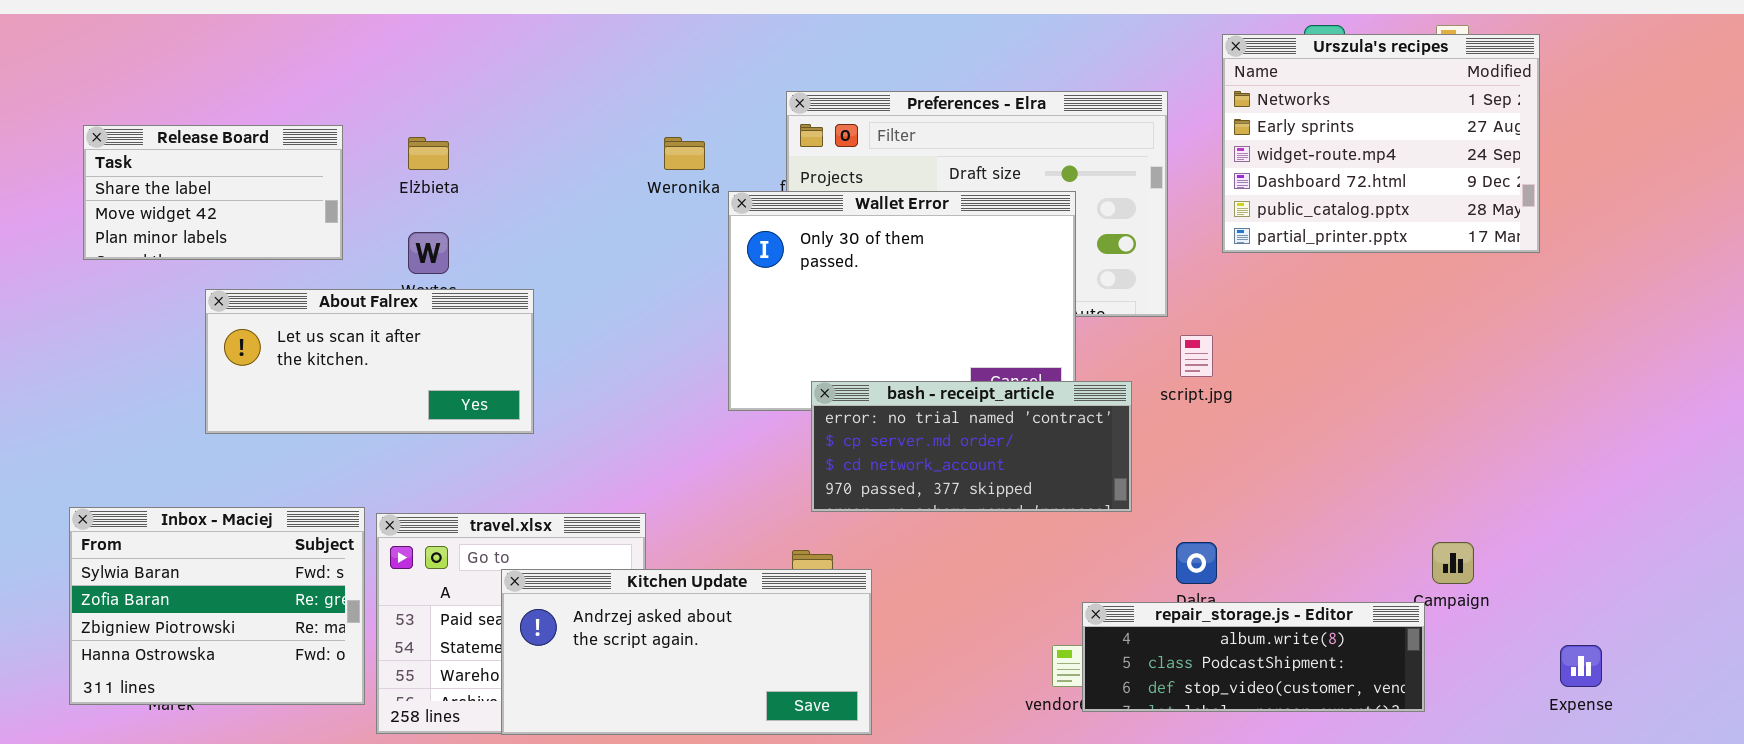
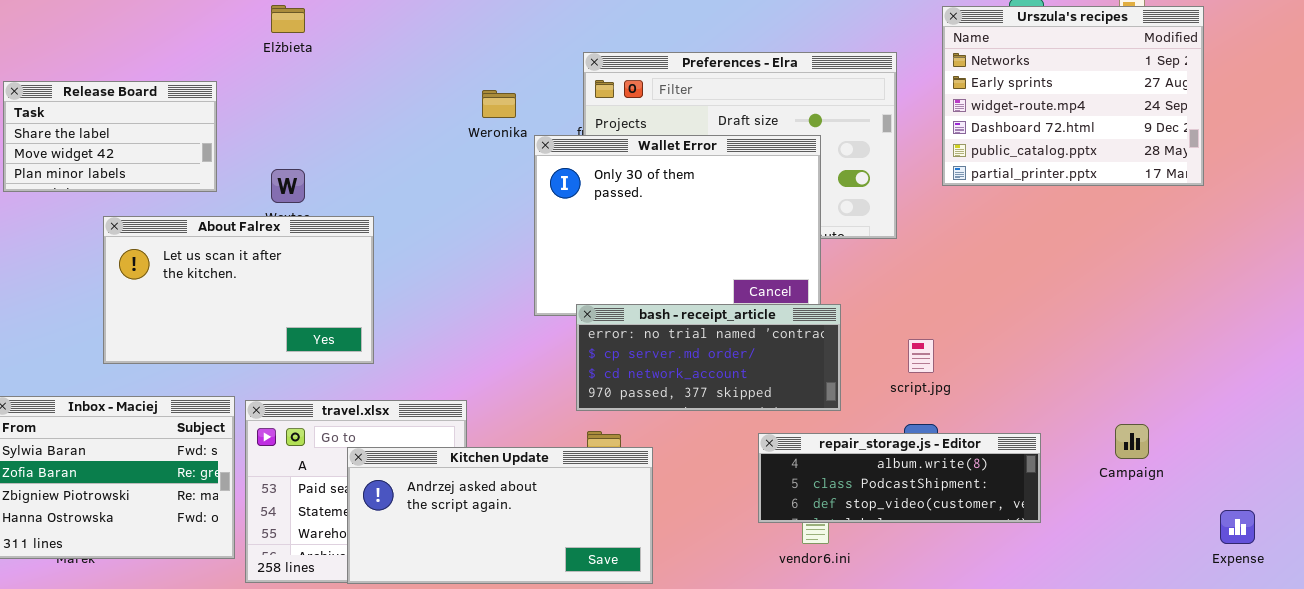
Elżbieta: [408,137,449,170] -> [271,5,305,33], moved
About Falrex: [205,289,534,434] -> [103,216,374,364], resized
script.jpg: [1180,335,1213,377] -> [908,339,934,373], moved
bash - receipt_article: [811,381,1132,512] -> [576,304,841,411], moved
repair_storage.js - Editor: [1082,602,1425,712] -> [758,433,1041,523], moved

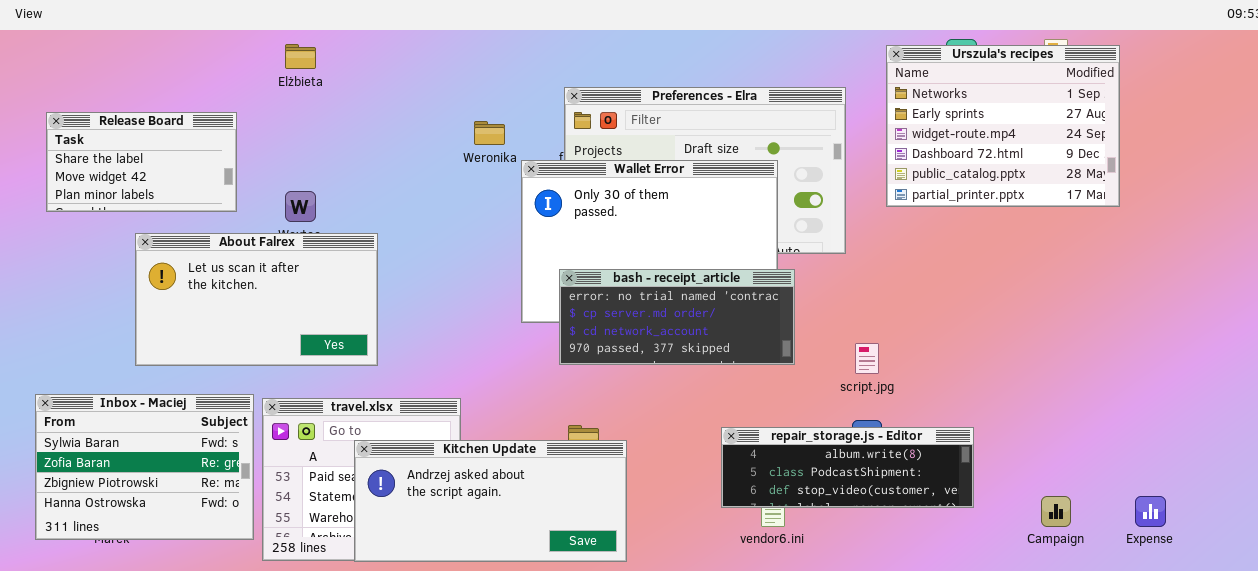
bash - receipt_article: [576,304,841,411] -> [559,269,795,365], moved
Campaign: [1115,424,1149,459] -> [1041,496,1071,527], moved

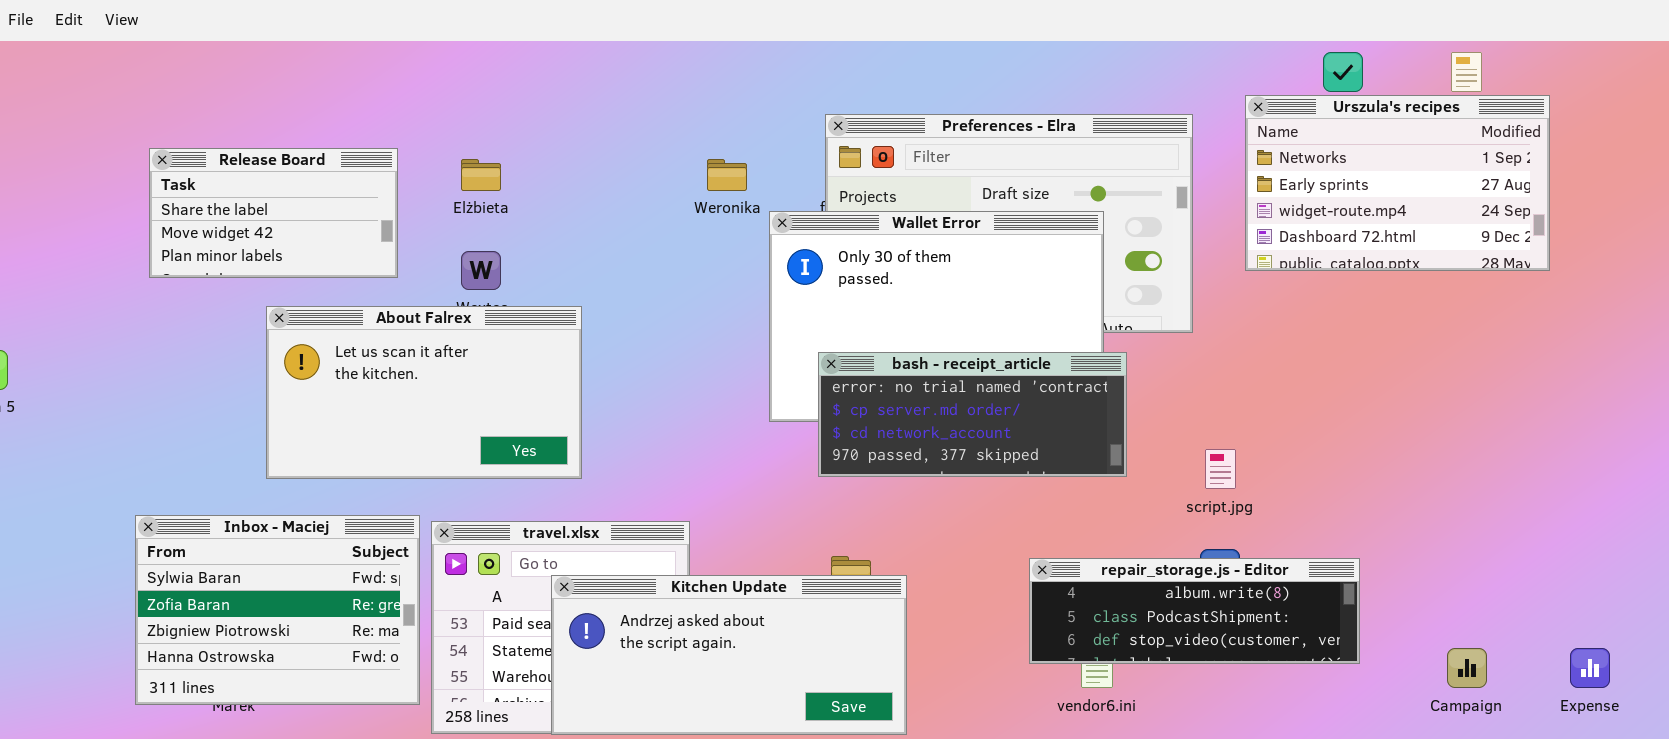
Elżbieta: [285,44,316,69] -> [461,159,501,191], moved
Urszula's recipes: [886,45,1120,207] -> [1245,95,1550,271], resized

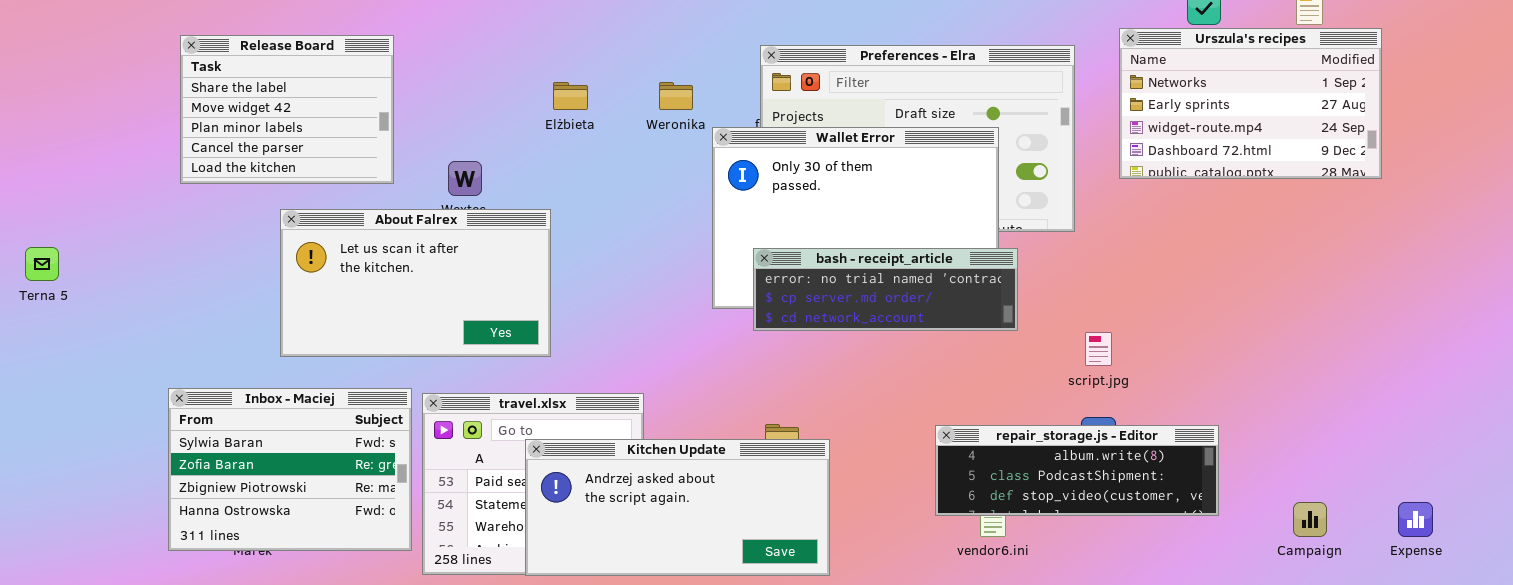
Release Board: [149,148,398,278] -> [180,35,394,184], resized
Elżbieta: [461,159,501,191] -> [553,82,588,110], moved
bash - receipt_article: [818,352,1127,477] -> [753,248,1018,331], resized

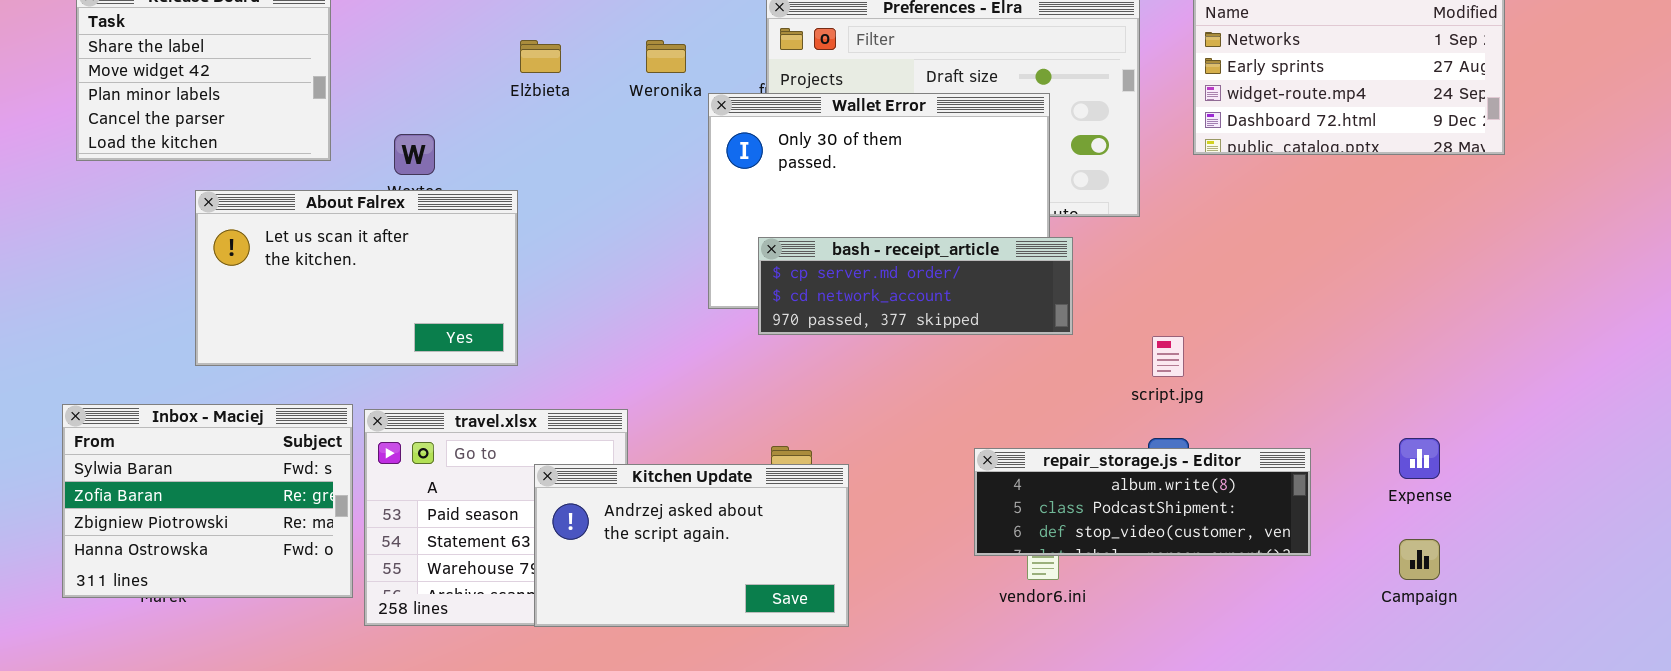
bash - receipt_article: [753,248,1018,331] -> [758,237,1073,335], scrolled down 1 row
Kitchen Update: [525,439,830,576] -> [534,464,849,627], resized
Expense: [1398,502,1433,537] -> [1399,438,1440,479], moved

